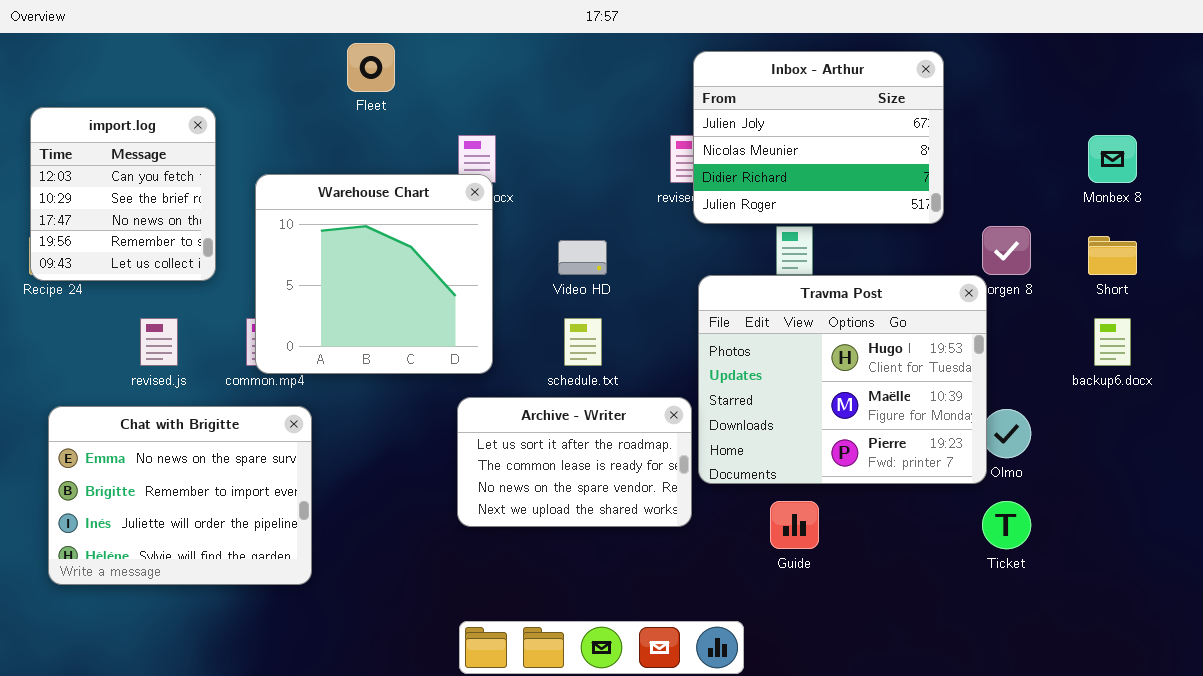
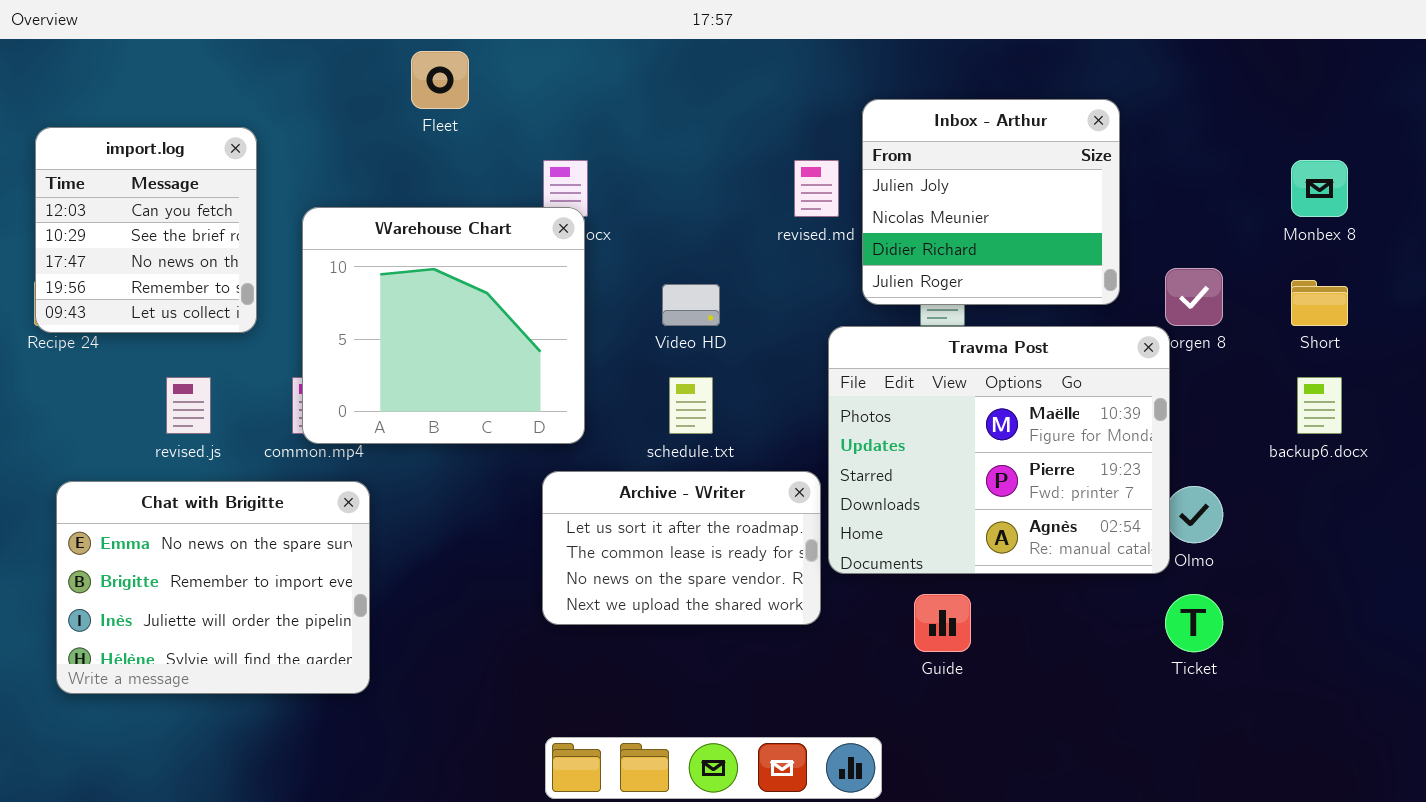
Inbox - Arthur: [693,51,944,224] -> [862,99,1120,305], moved, resized
Travma Post: [698,275,987,484] -> [828,326,1170,574], scrolled down 1 row

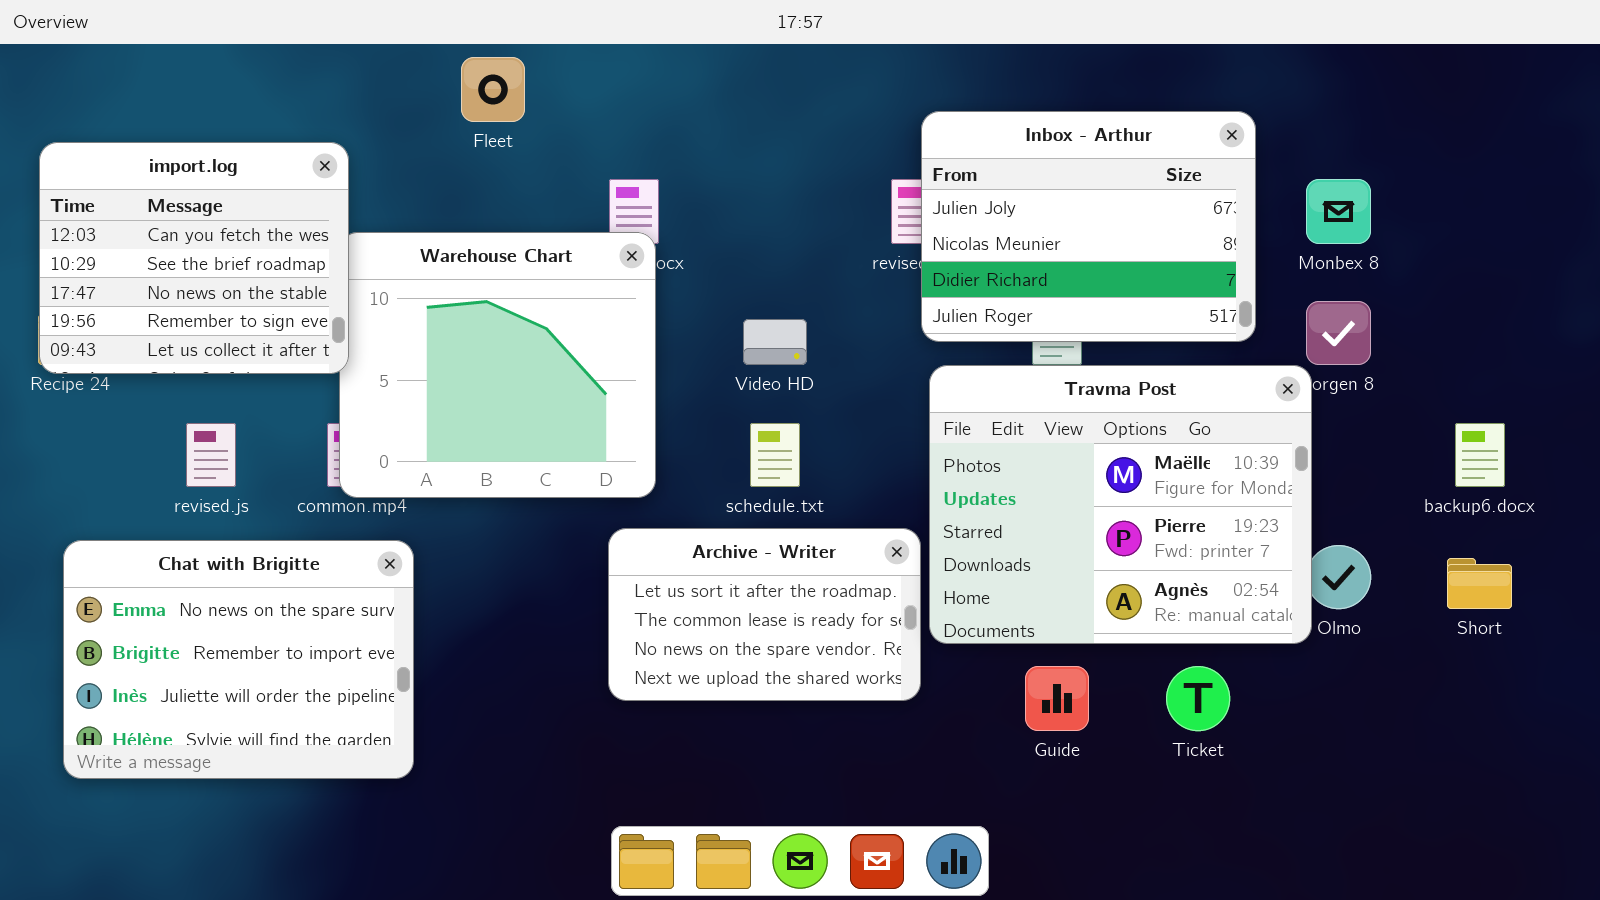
Inbox - Arthur: [862,99,1120,305] -> [921,111,1256,342], resized
import.log: [35,127,257,333] -> [39,142,349,374], resized
Monbex 8: [1291,160,1348,217] -> [1306,179,1371,244], moved
Short: [1291,280,1348,326] -> [1447,558,1512,609], moved
Ticket: [1165,594,1223,652] -> [1166,666,1230,731], moved

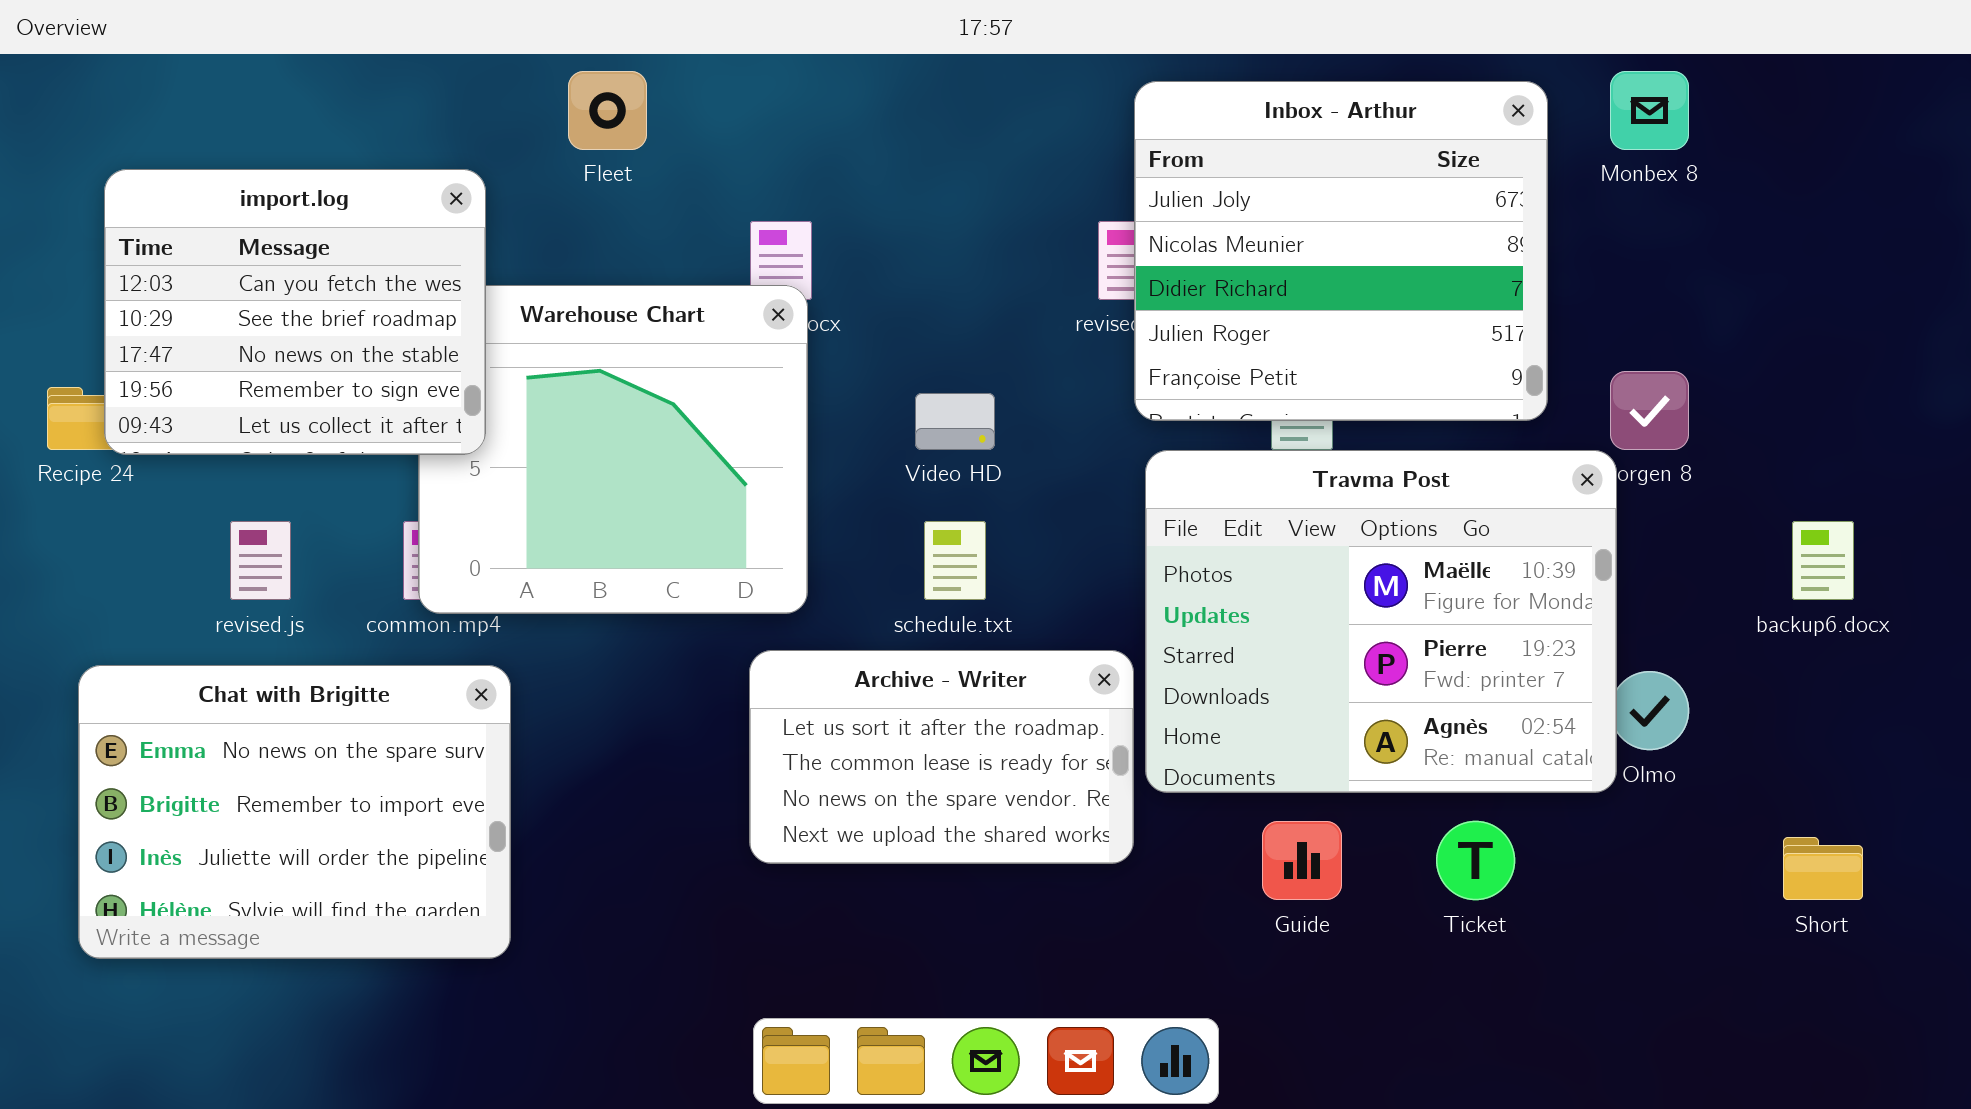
Inbox - Arthur: [921,111,1256,342] -> [1134,81,1548,421], resized
import.log: [39,142,349,374] -> [104,169,486,455], moved
Monbex 8: [1306,179,1371,244] -> [1610,71,1689,150], moved
Short: [1447,558,1512,609] -> [1783,837,1863,900], moved

